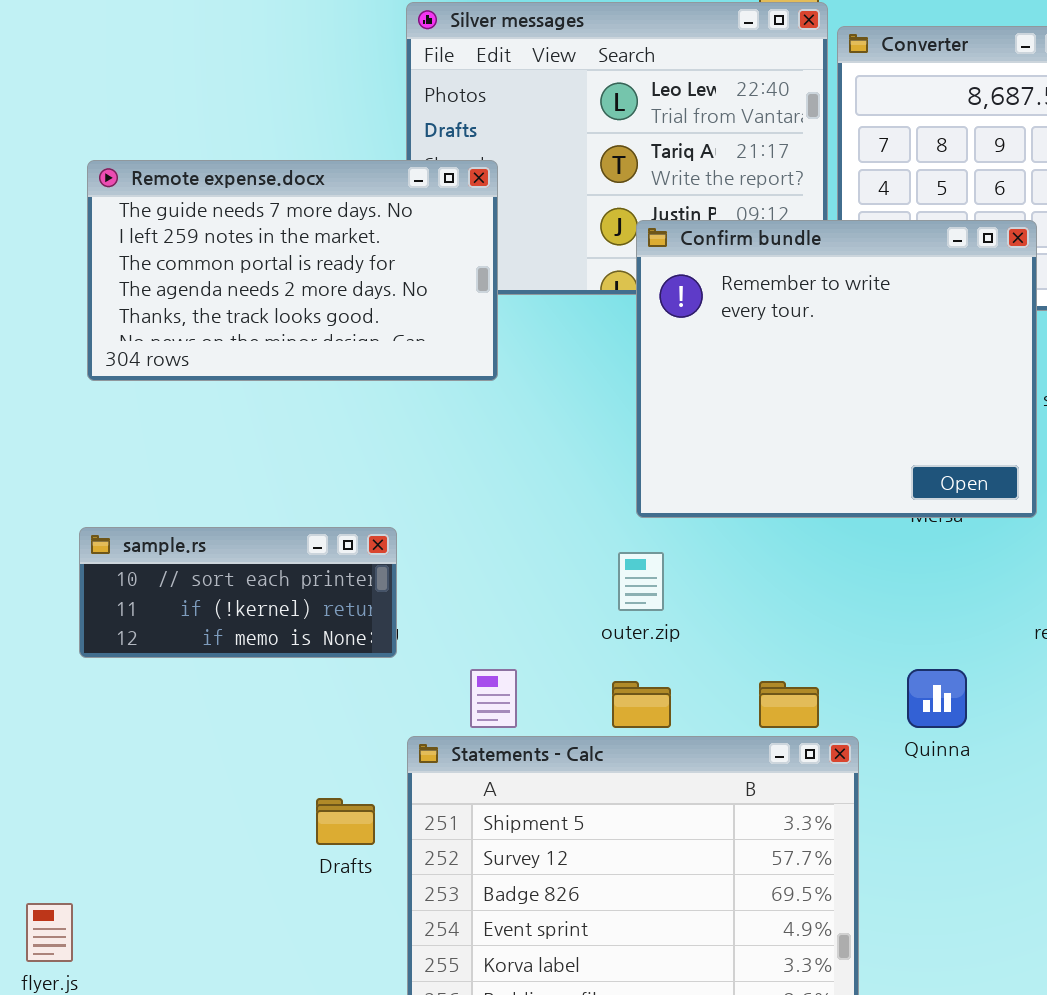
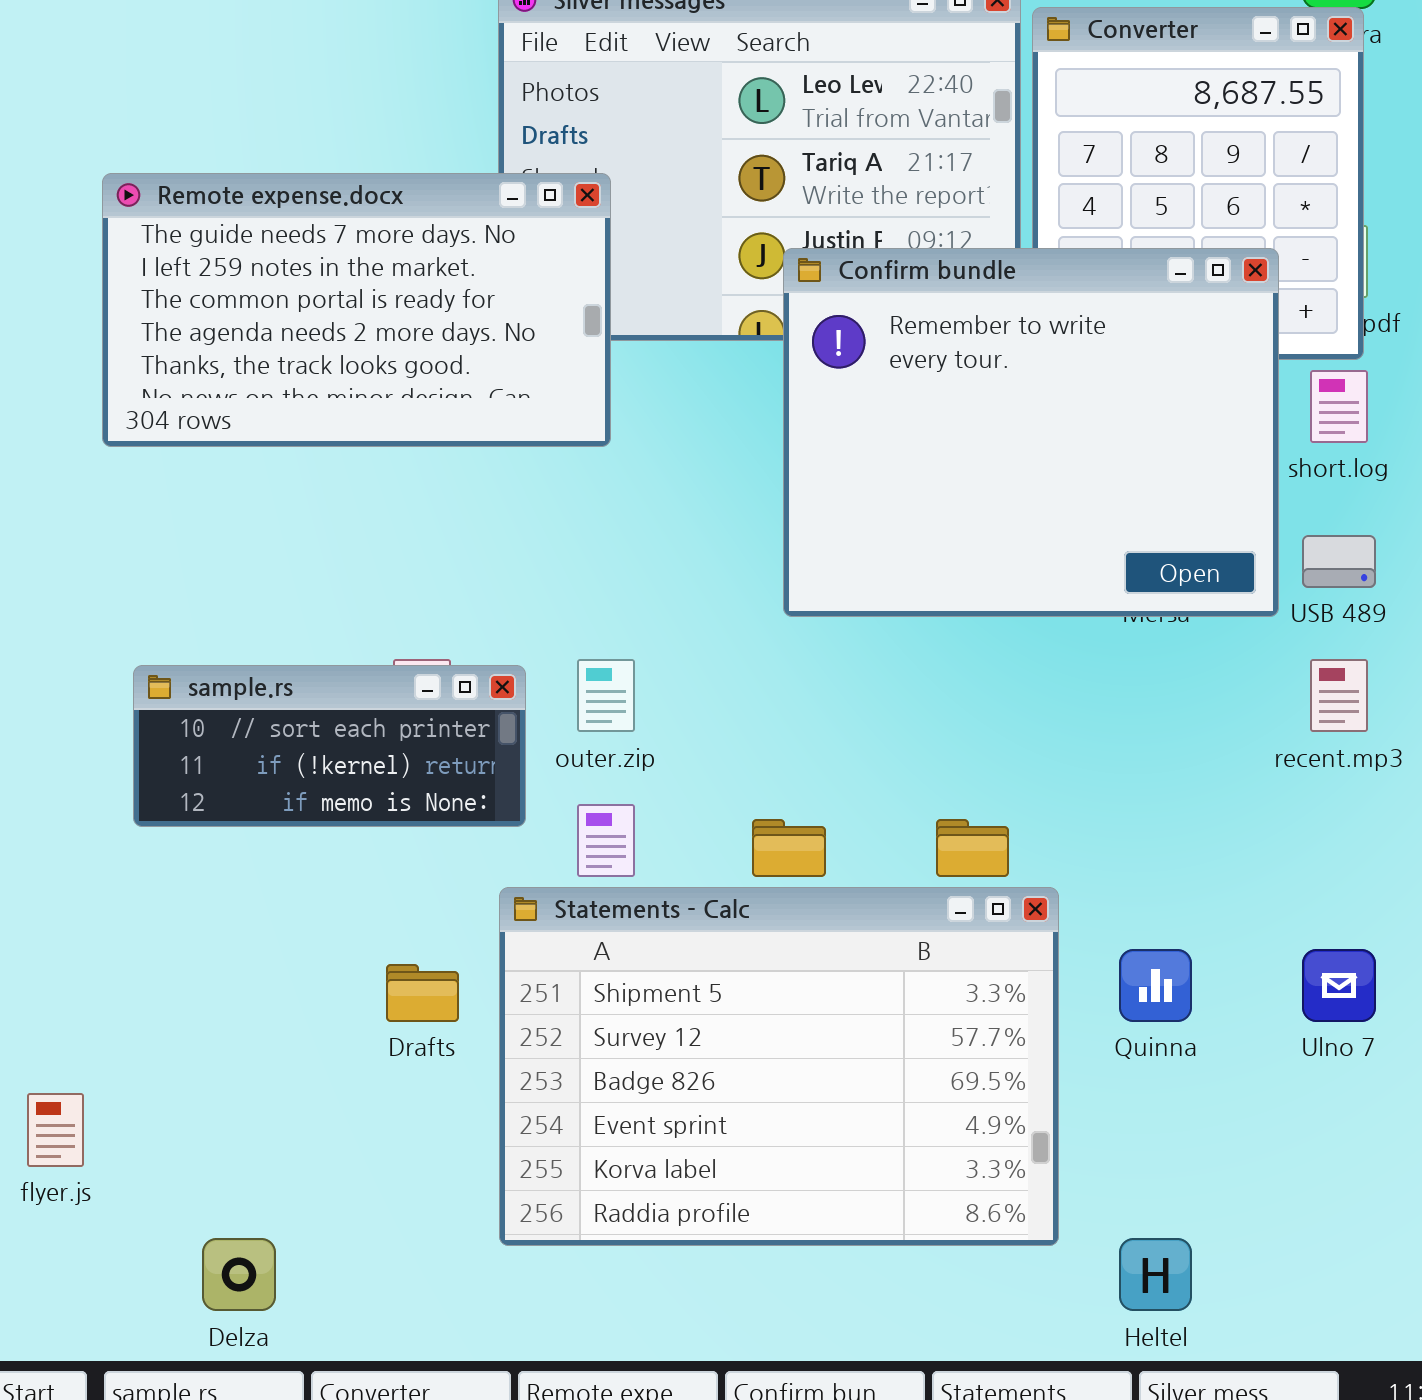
sample.rs: [79,527,397,658] -> [133,665,526,827], moved
outer.zip: [618,552,664,611] -> [577,659,635,732], moved
Quinna: [907,669,967,728] -> [1119,949,1192,1022], moved

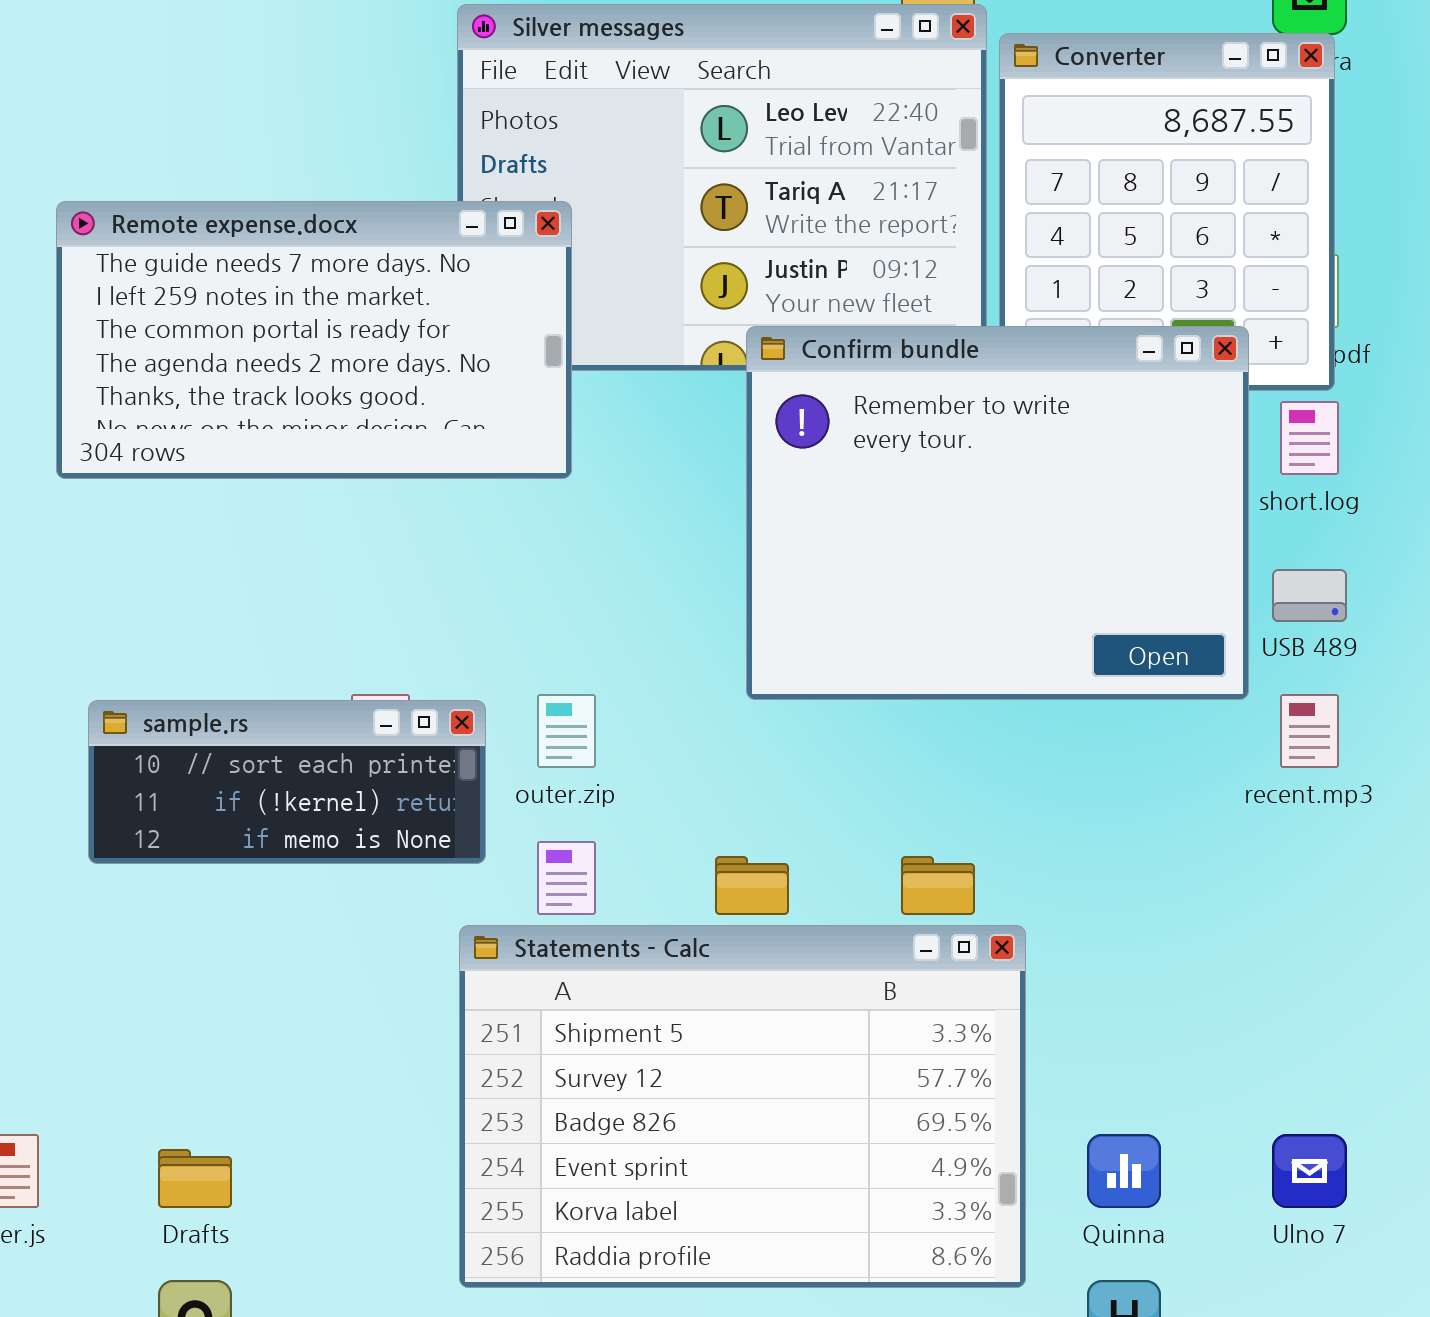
Confirm bundle: [783,248,1279,617] -> [746,326,1249,700], moved
Quinna: [1119,949,1192,1022] -> [1087,1134,1161,1208], moved
Ulno 7: [1302,949,1376,1022] -> [1272,1134,1347,1208], moved
Drafts: [386,964,459,1022] -> [158,1149,232,1208], moved

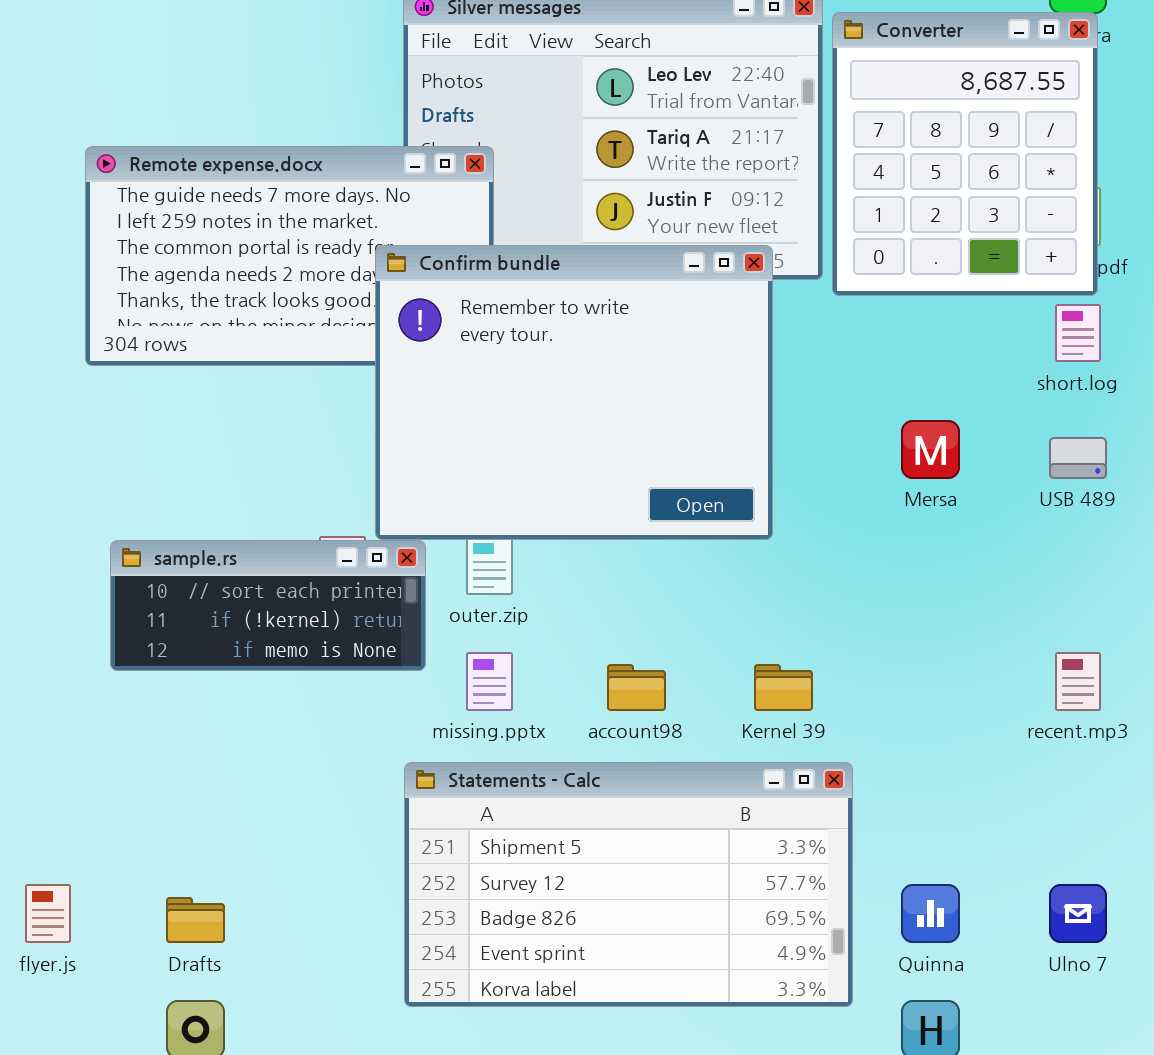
Confirm bundle: [746,326,1249,700] -> [375,245,773,540], moved
recent.mp3: [1280,694,1339,768] -> [1055,652,1101,711], moved
Statements - Calc: [459,925,1026,1288] -> [404,762,853,1007], resized

